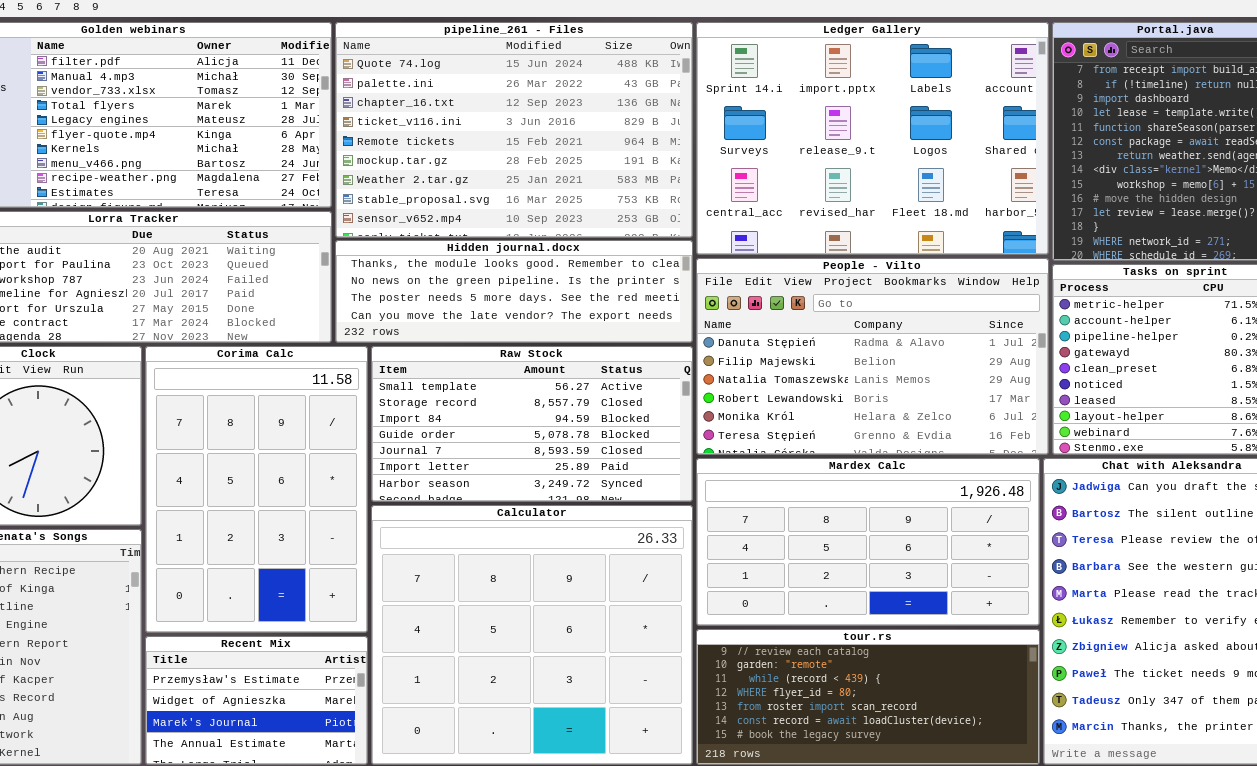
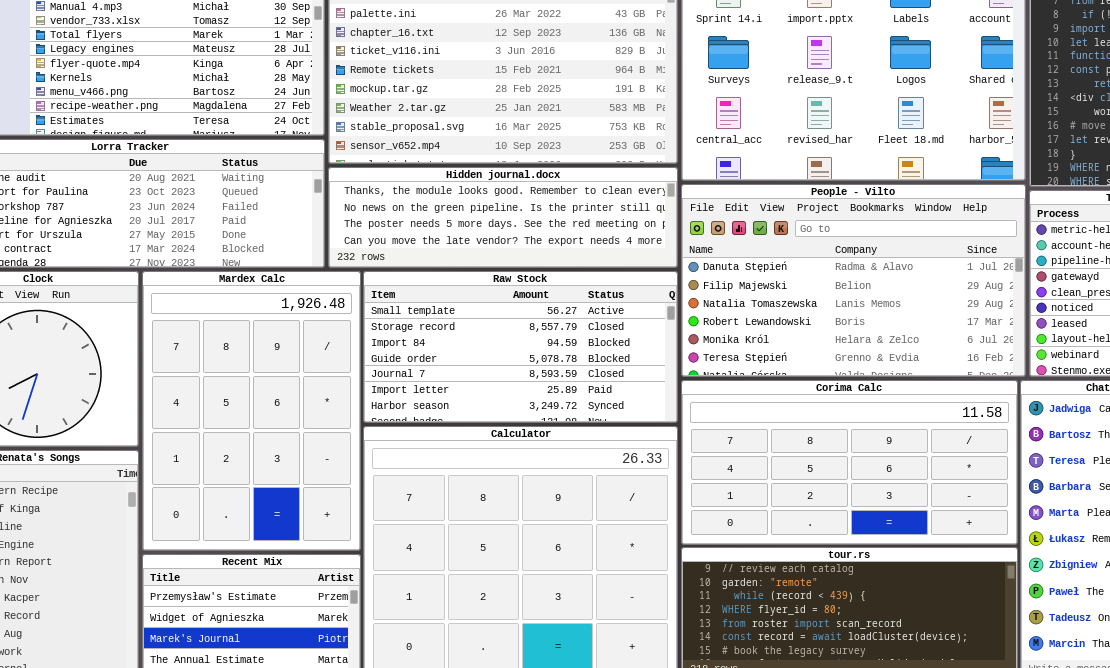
Corima Calc: [145,346,368,633] -> [681,380,1018,545], moved, resized
Mardex Calc: [696,458,1040,626] -> [142,271,361,551], moved, resized

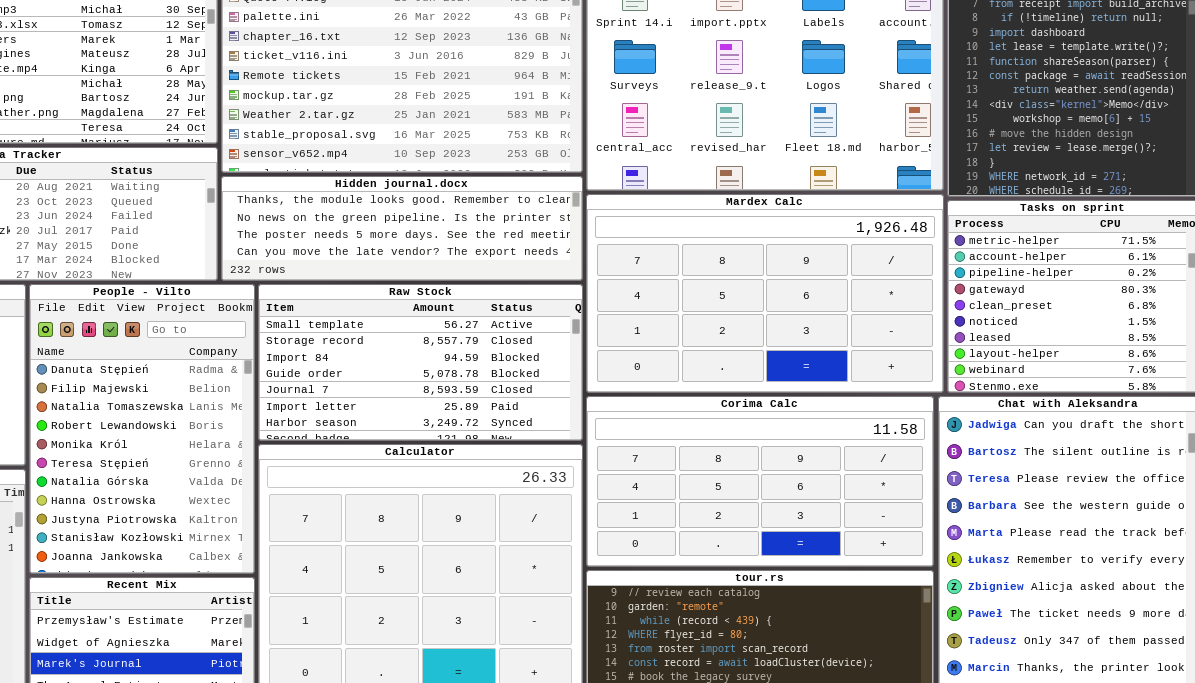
People - Vilto: [681,184,1026,377] -> [29,284,255,574], moved, resized
Mardex Calc: [142,271,361,551] -> [586,194,944,393], moved, resized

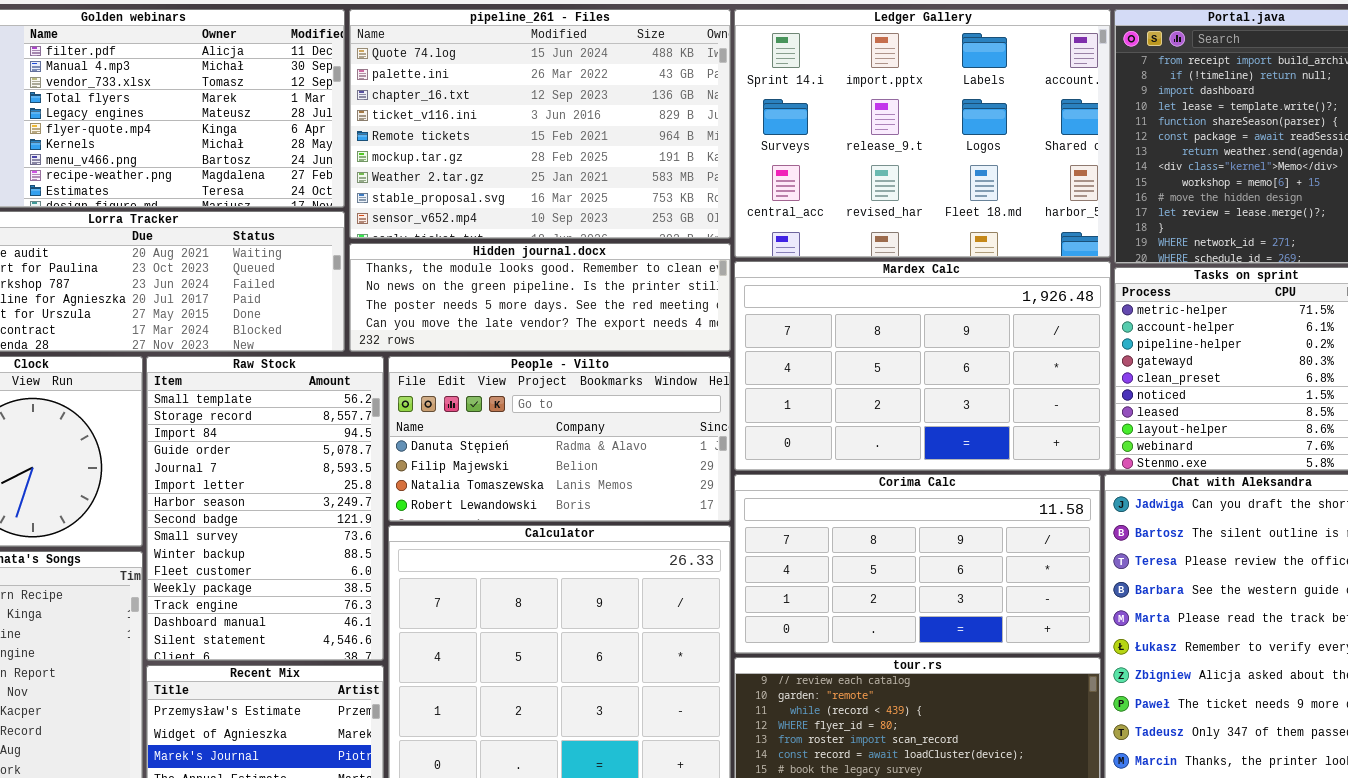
People - Vilto: [29,284,255,574] -> [388,356,731,522], moved, resized
Raw Stock: [258,284,583,441] -> [146,356,384,661], moved, resized

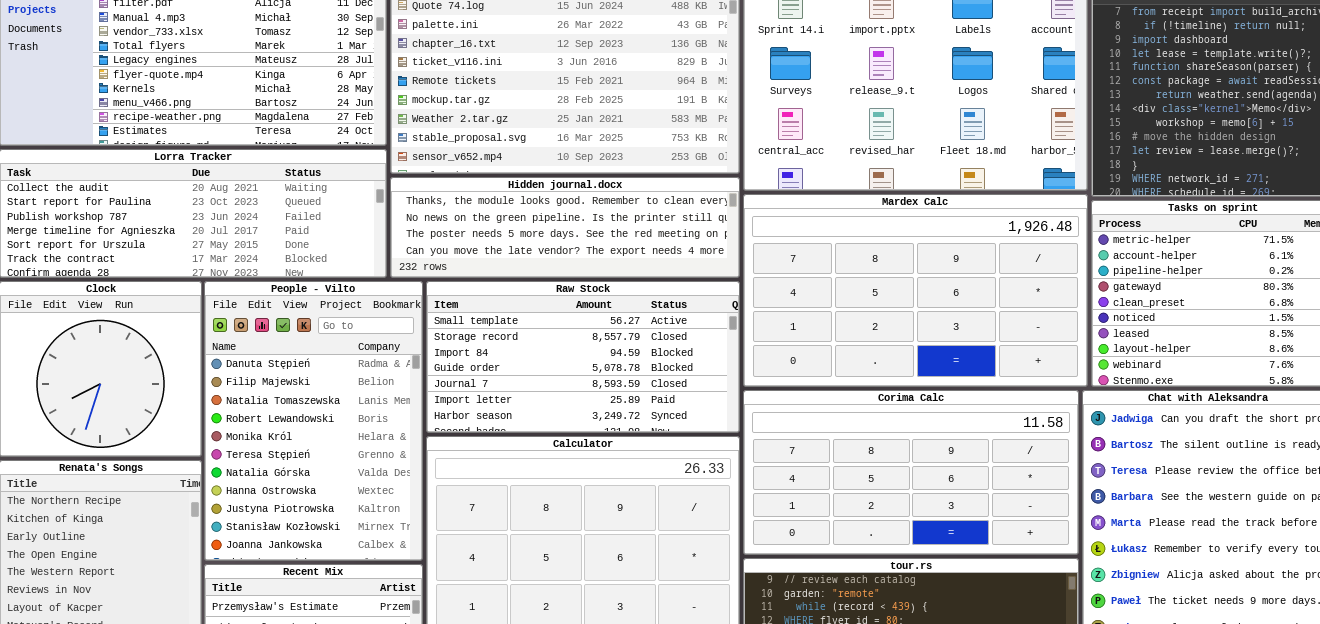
Raw Stock: [146,356,384,661] -> [426,281,740,433], moved, resized
People - Vilto: [388,356,731,522] -> [204,281,423,561], moved, resized

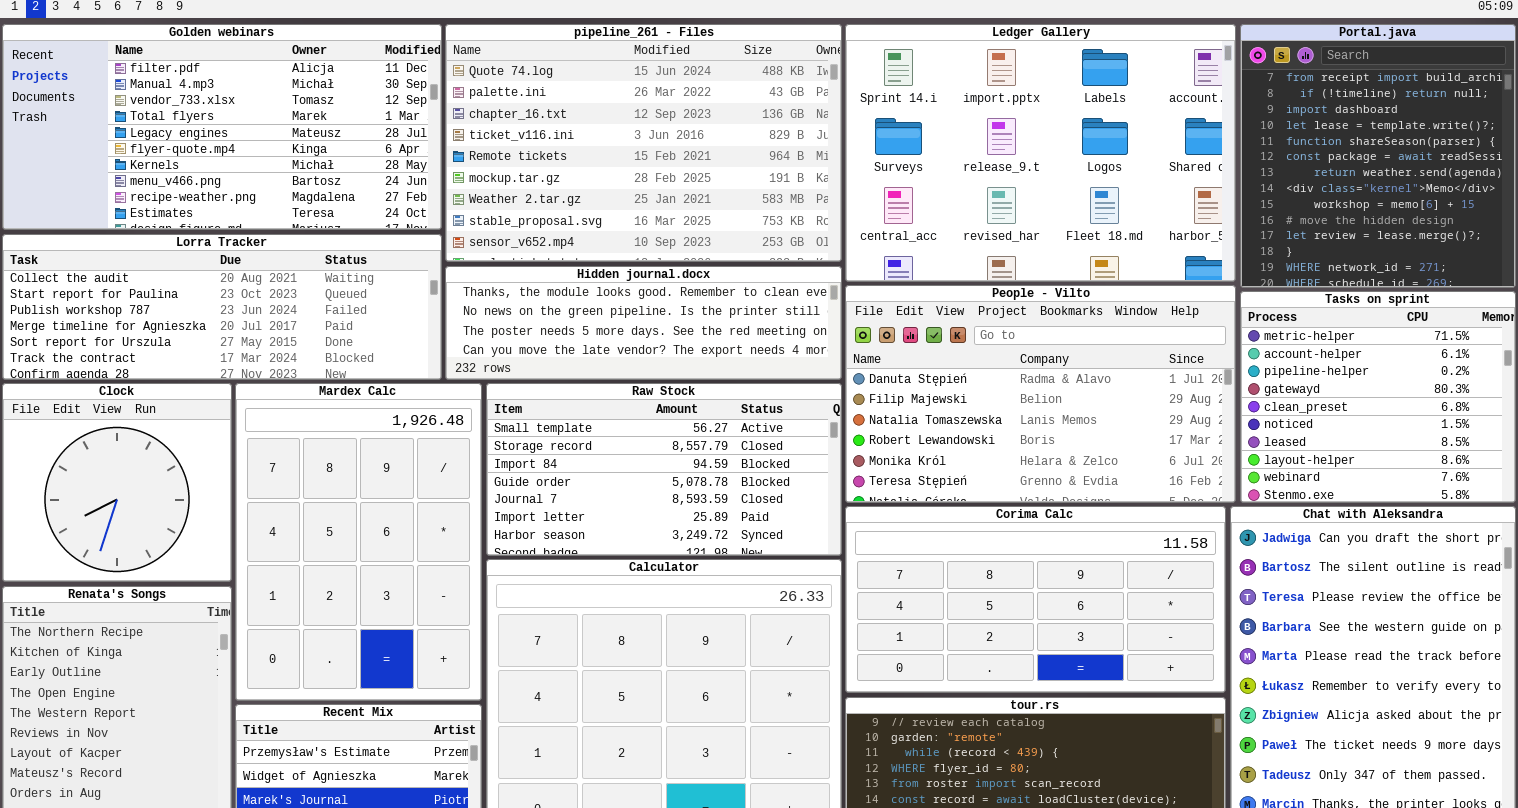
Mardex Calc: [743,194,1088,387] -> [235,383,482,701], moved, resized
People - Vilto: [204,281,423,561] -> [845,285,1236,503], moved, resized

